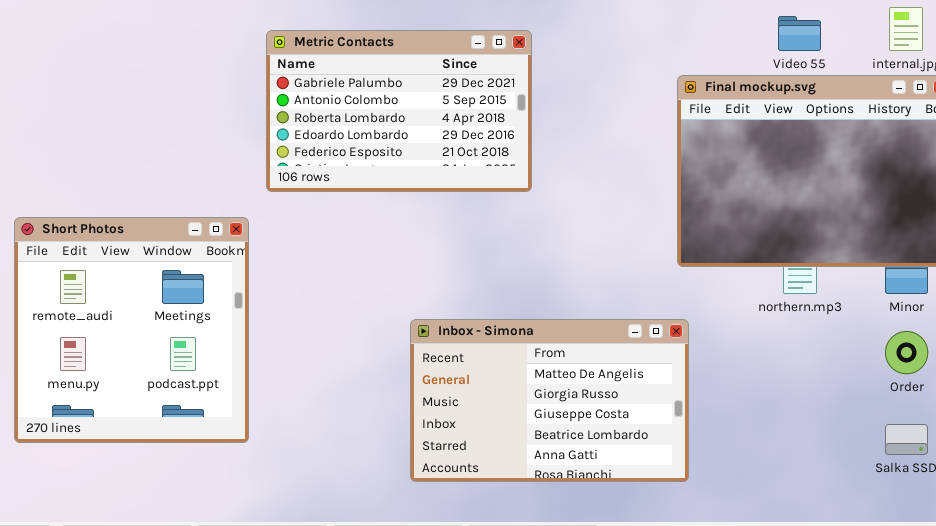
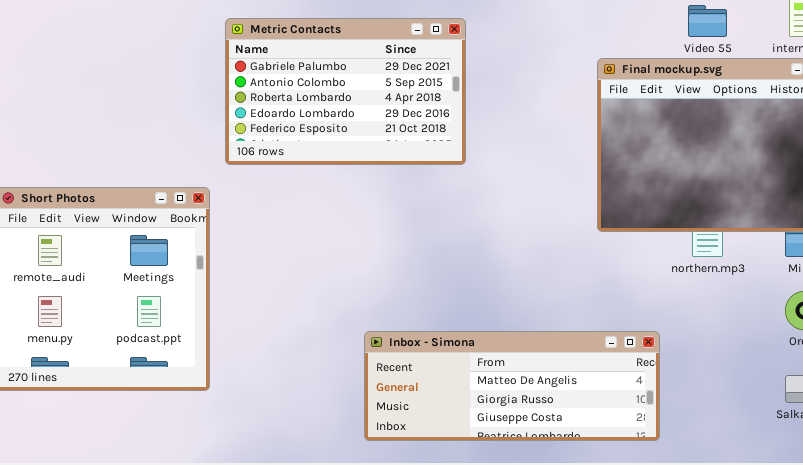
Inbox - Simona: [410,319,689,482] -> [364,331,660,441], moved, resized

